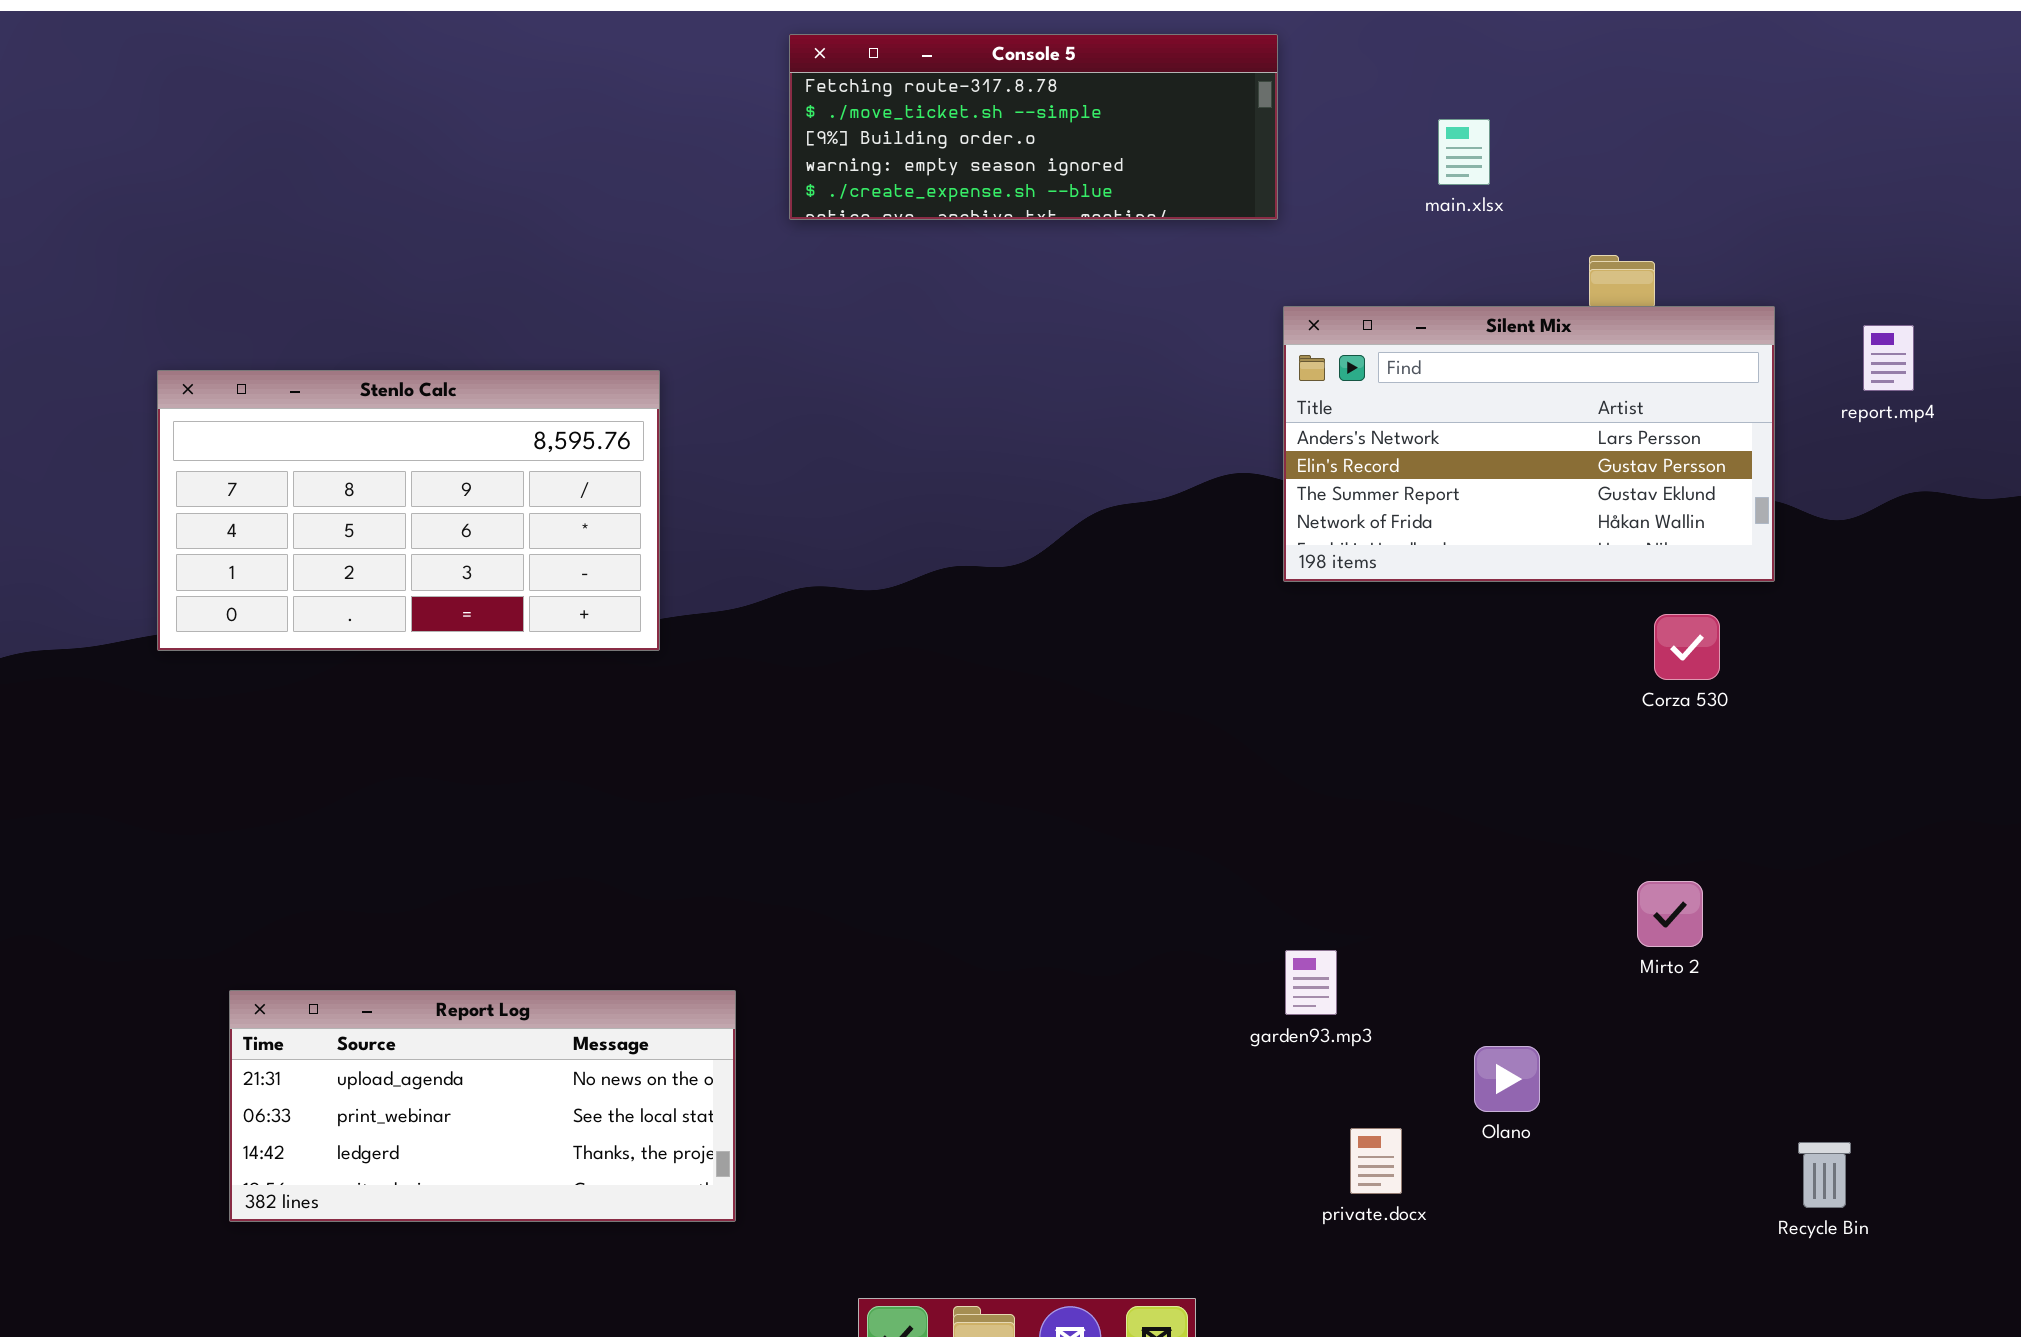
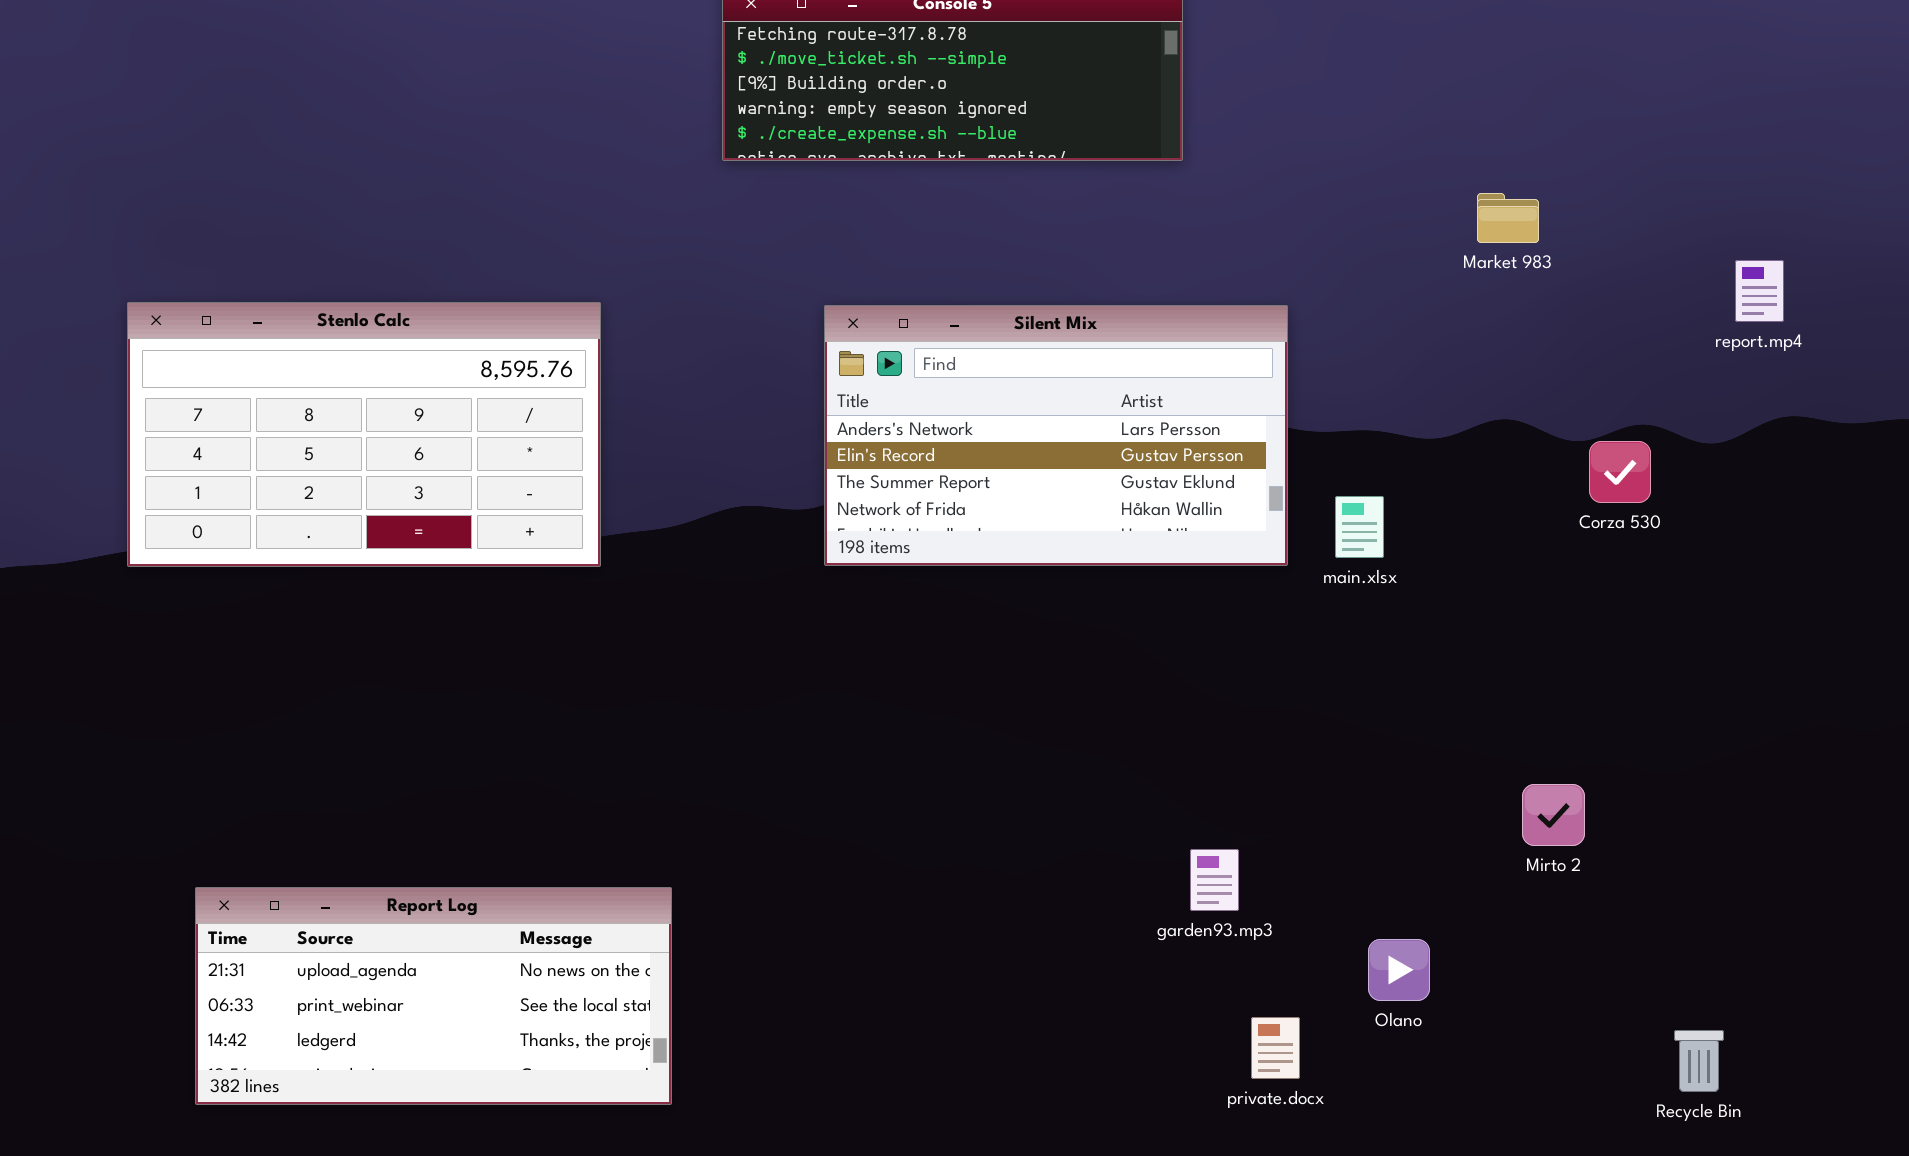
main.xlsx: [1438,119,1490,185] -> [1335,496,1384,558], moved
Silent Mix: [1283,306,1775,582] -> [824,305,1288,566], moved
Corza 530: [1654,614,1720,680] -> [1589,441,1651,503], moved

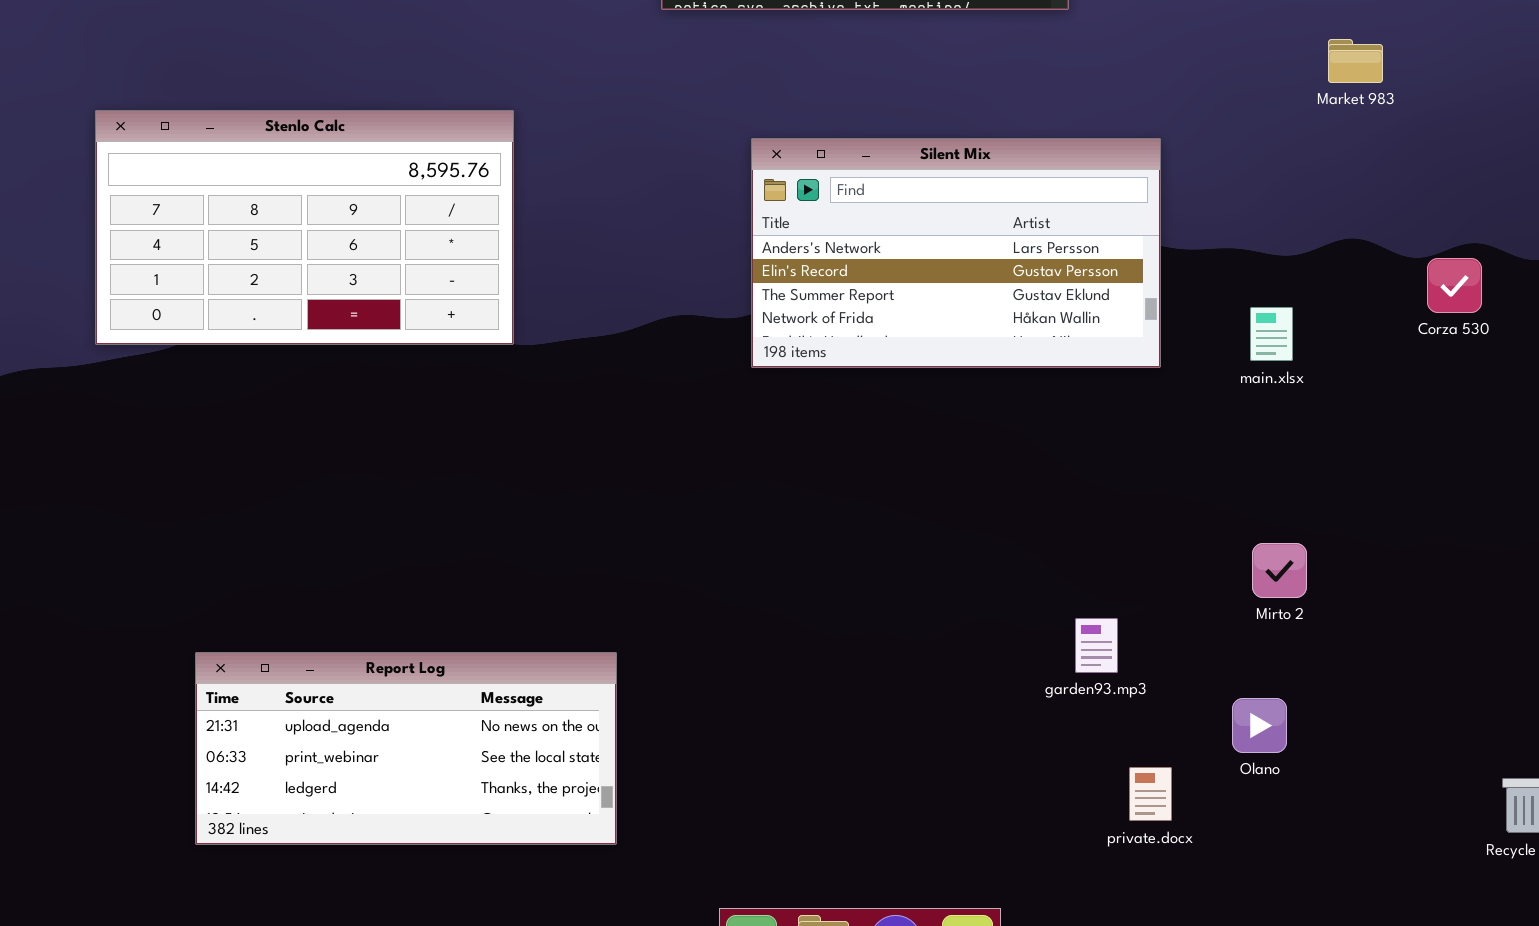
Stenlo Calc: [127,302,601,567] -> [95,110,514,345], moved
main.xlsx: [1335,496,1384,558] -> [1250,307,1293,361], moved
Mirto 2: [1522,784,1585,846] -> [1252,543,1307,598], moved

